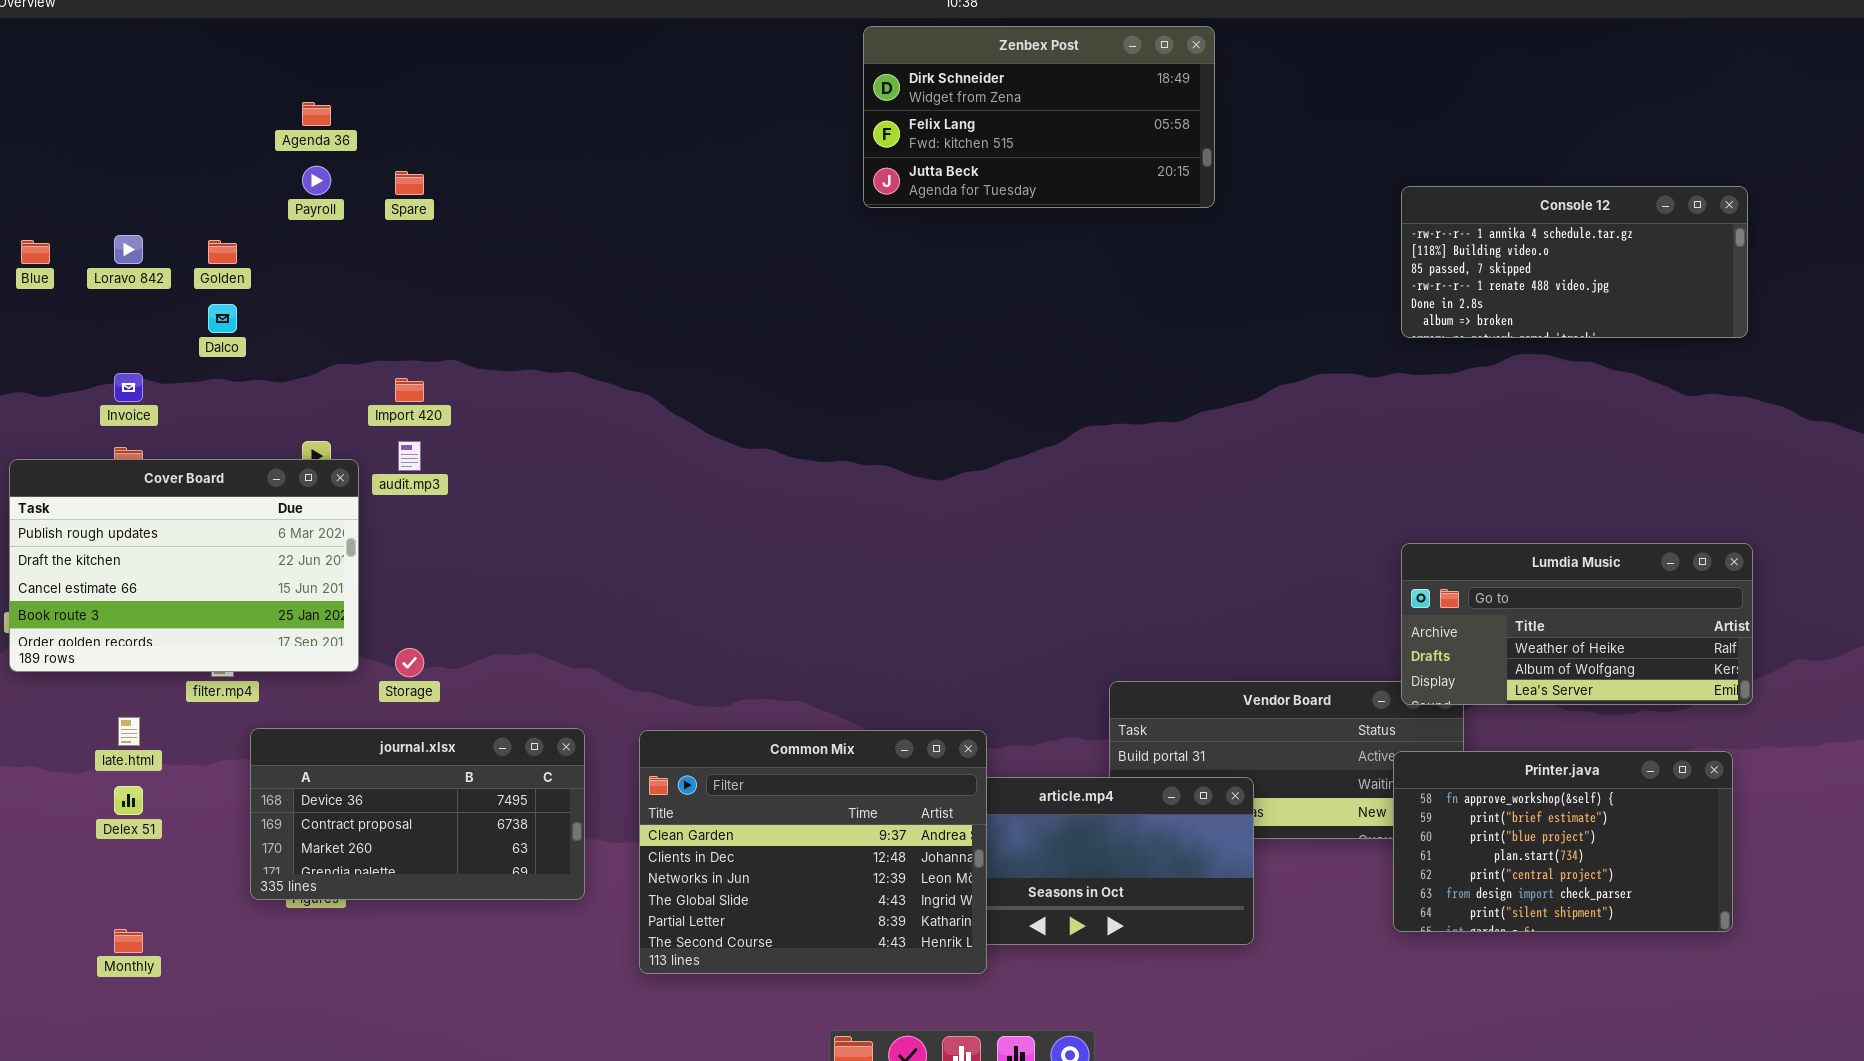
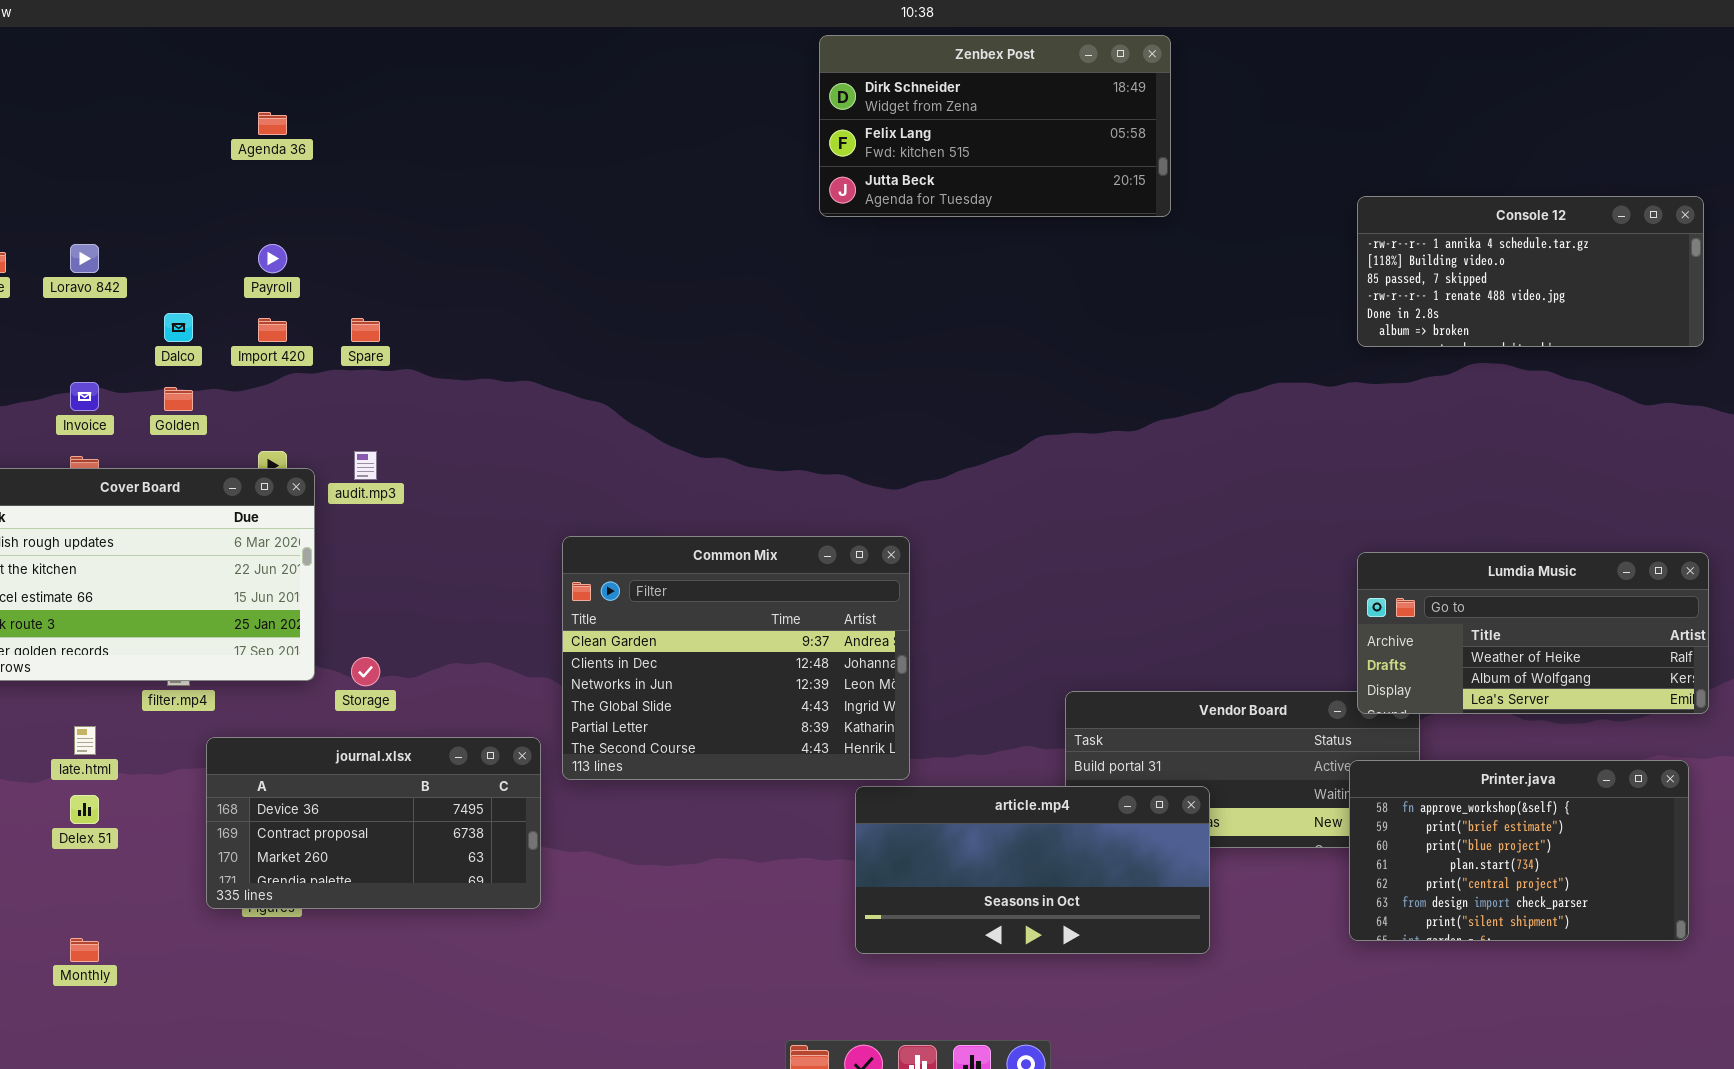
Payroll: [302,166,331,195] -> [258,244,287,273], moved
Spare: [395,171,424,195] -> [351,318,380,342], moved
Golden: [208,240,237,264] -> [164,387,193,411], moved
Import 420: [395,378,424,402] -> [258,318,287,342], moved
Common Mix: [639,730,987,974] -> [562,536,910,780], moved

